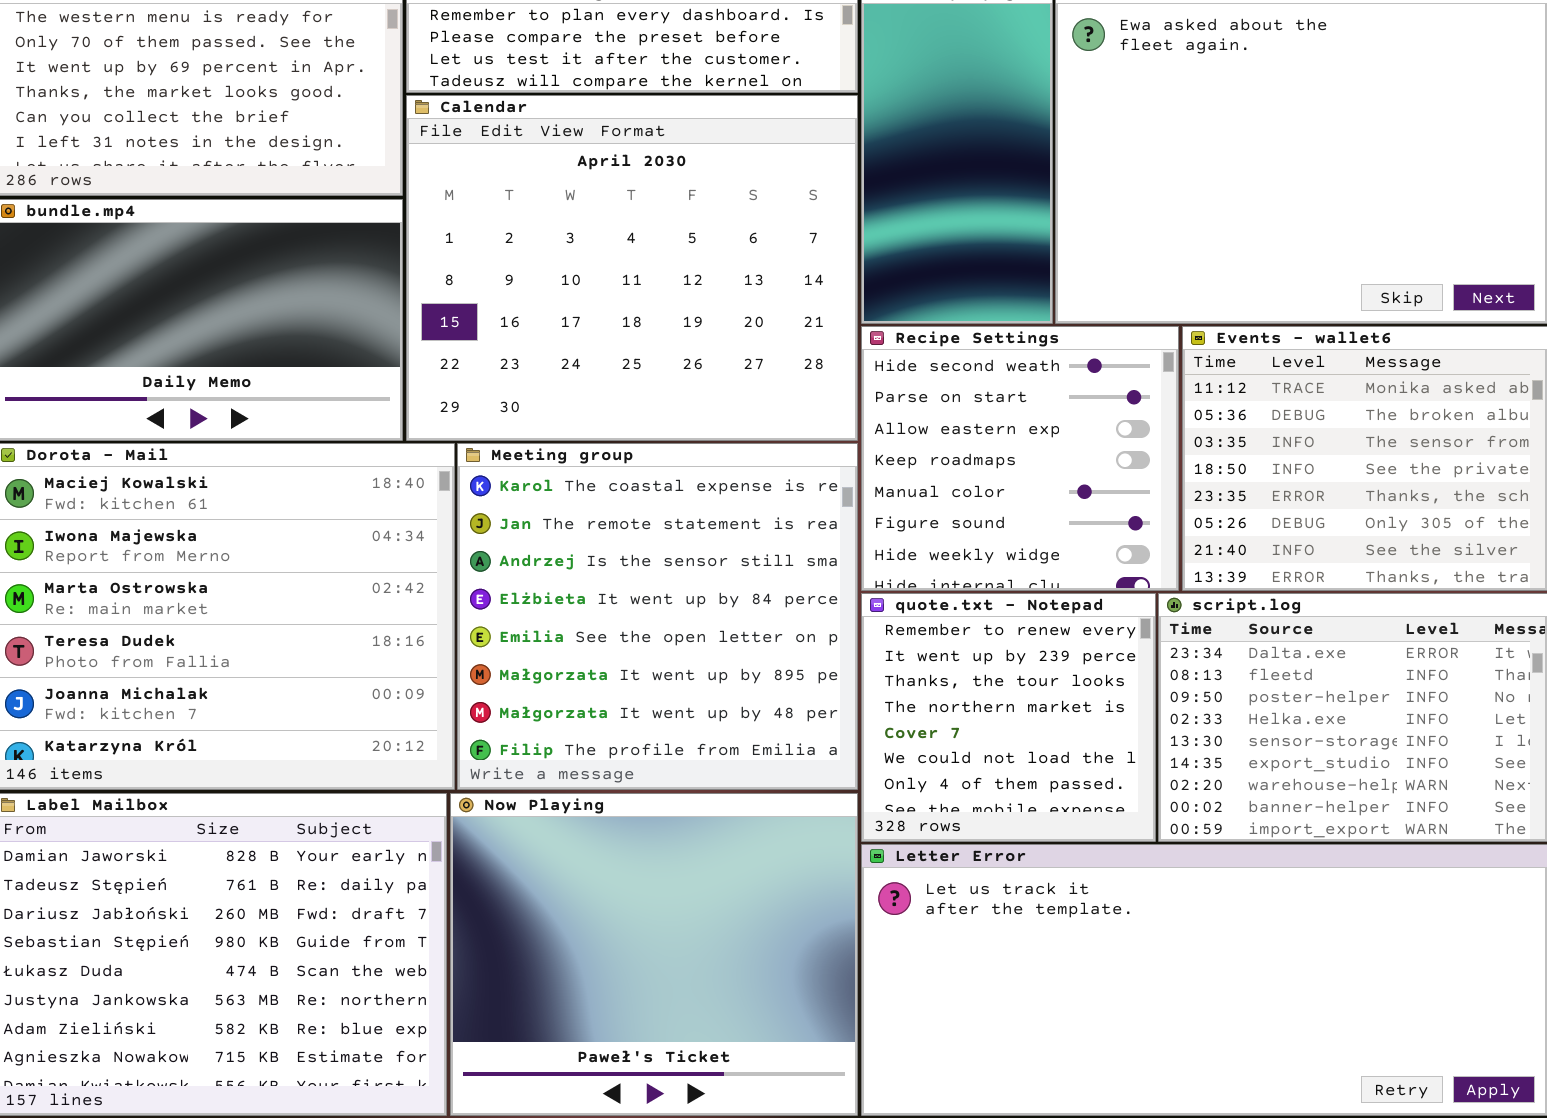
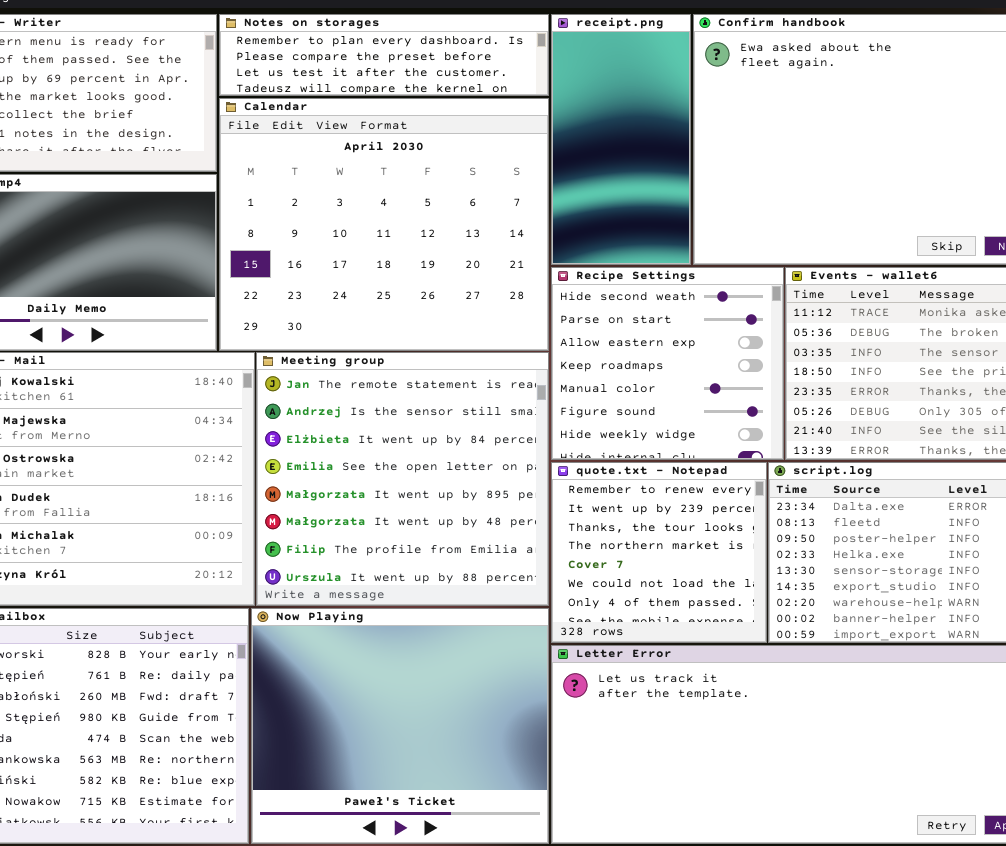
Meeting group: [457,443,858,790] -> [256,352,549,606], scrolled down 1 row

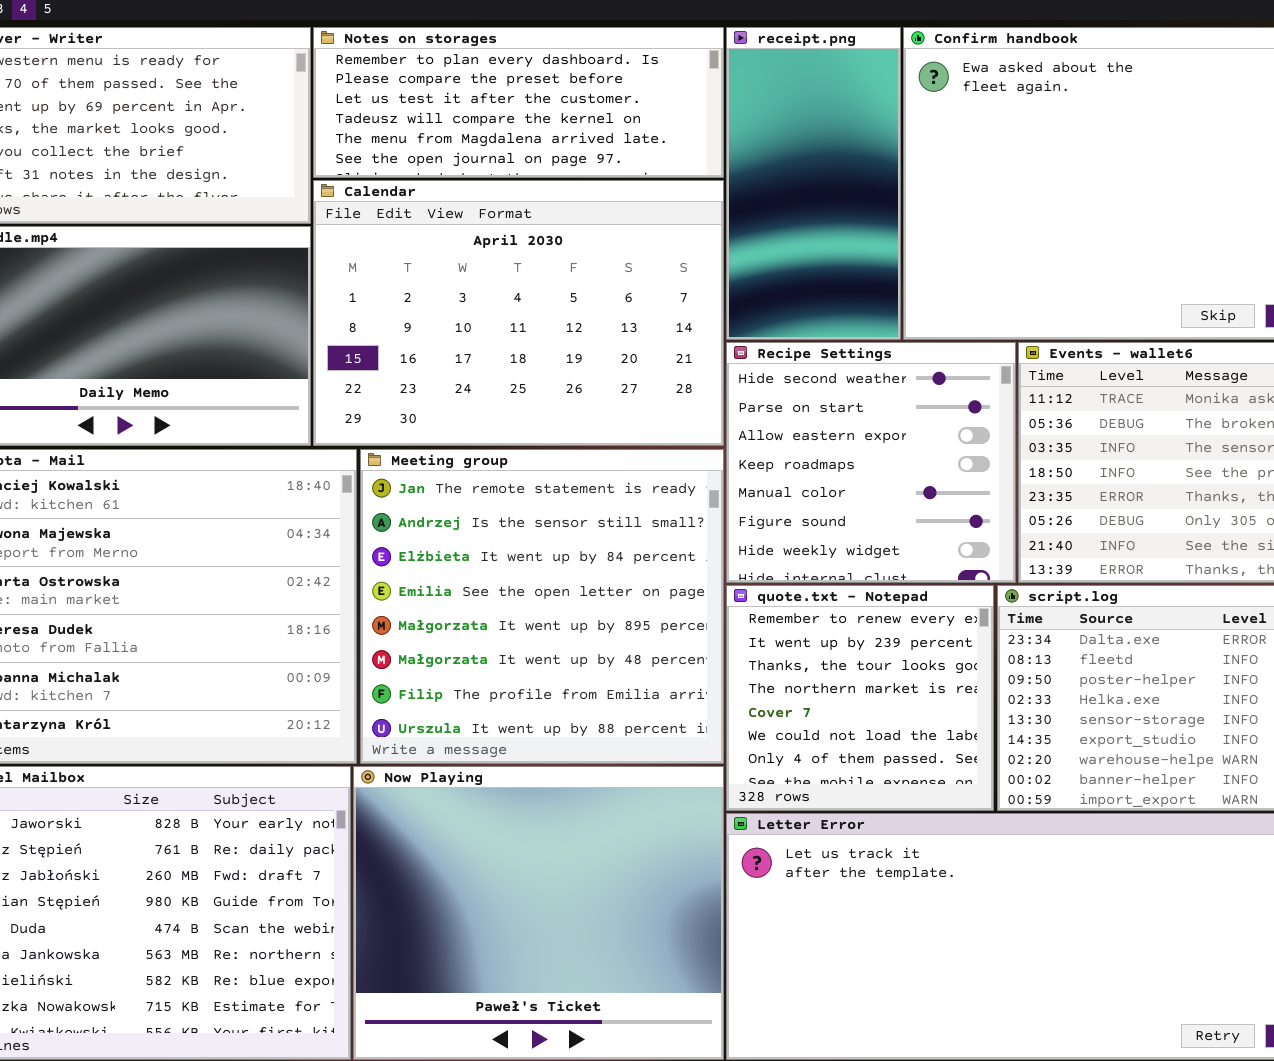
Notes on storages: [219,14,549,96] -> [313,27,724,178], resized
Calendar: [219,98,549,351] -> [313,180,724,446], resized

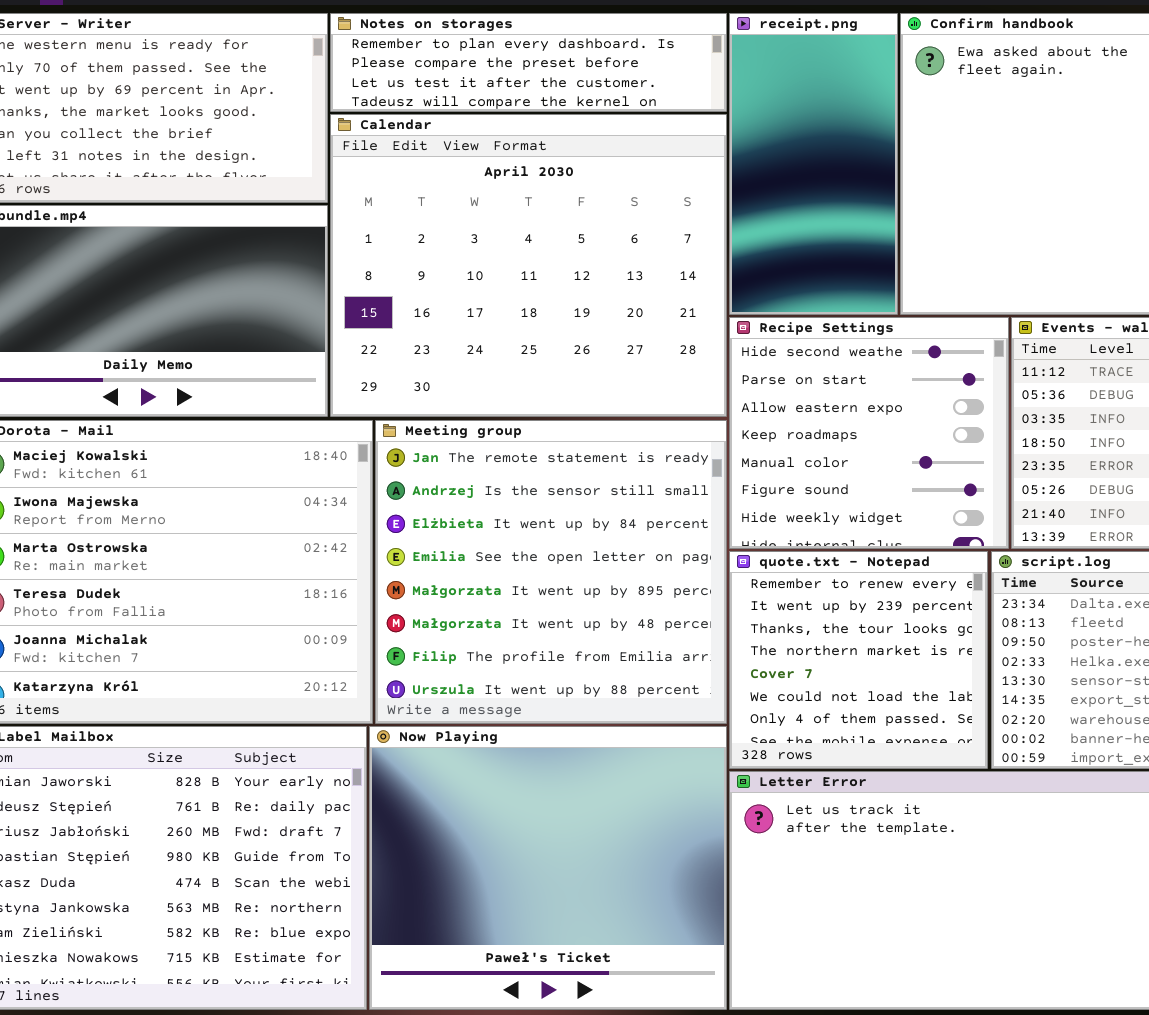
Notes on storages: [313,27,724,178] -> [330,13,727,112], resized
Calendar: [313,180,724,446] -> [330,114,727,417], resized

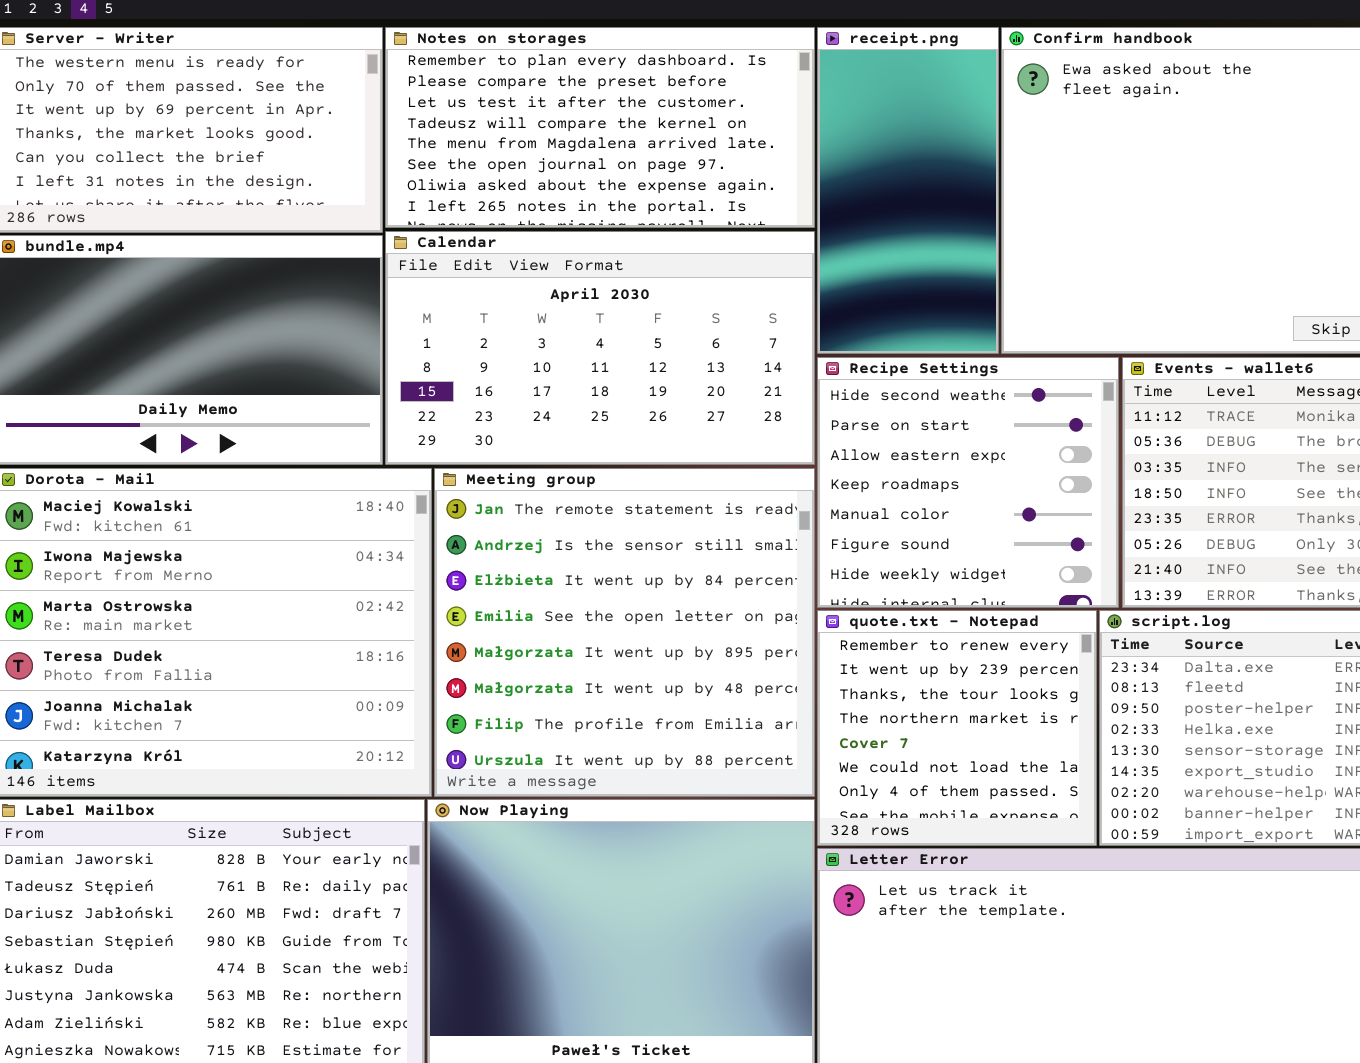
Notes on storages: [330,13,727,112] -> [385,27,815,228], resized
Calendar: [330,114,727,417] -> [385,231,815,465], resized

